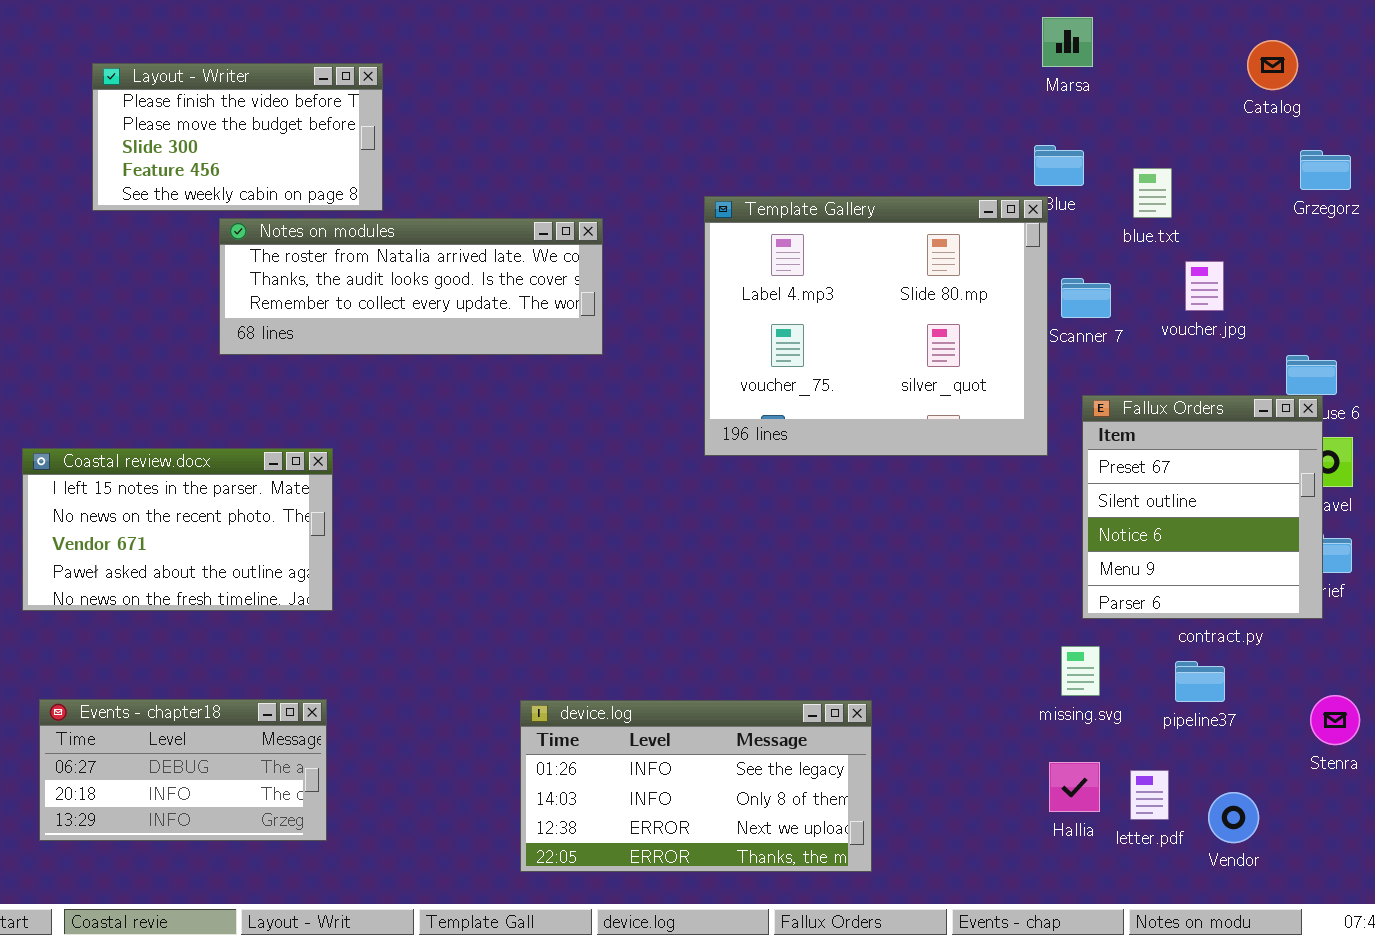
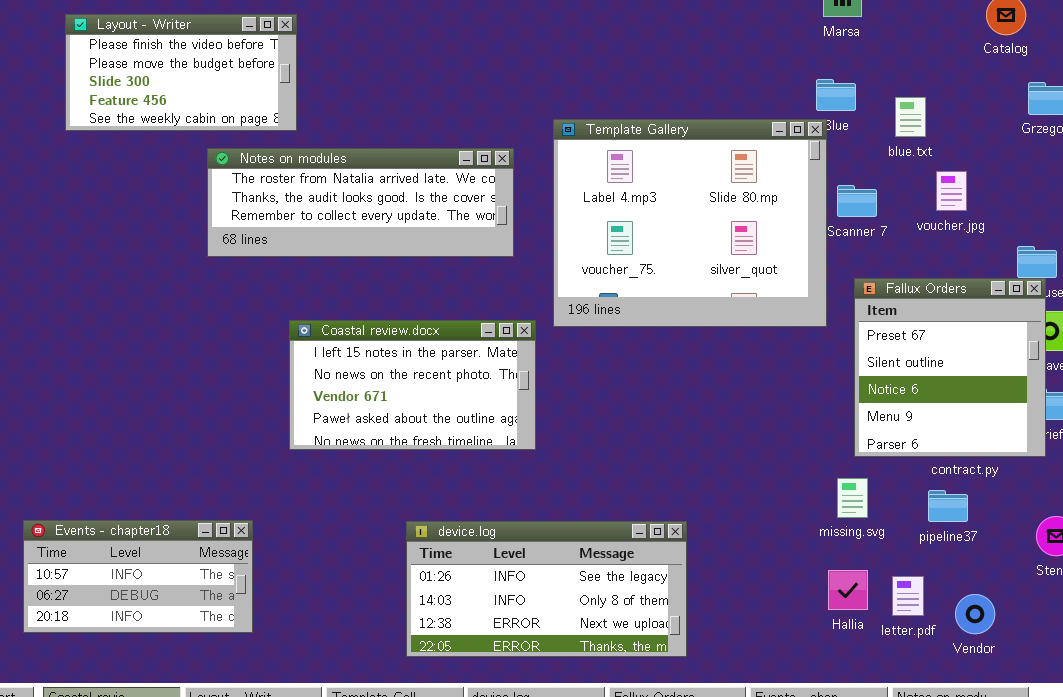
Notes on modules: [219,218,603,355] -> [207,148,514,257], moved
Coastal review.docx: [22,448,333,611] -> [289,320,536,450], moved
Events - chapter18: [39,699,327,841] -> [23,520,253,633], scrolled up 1 row

